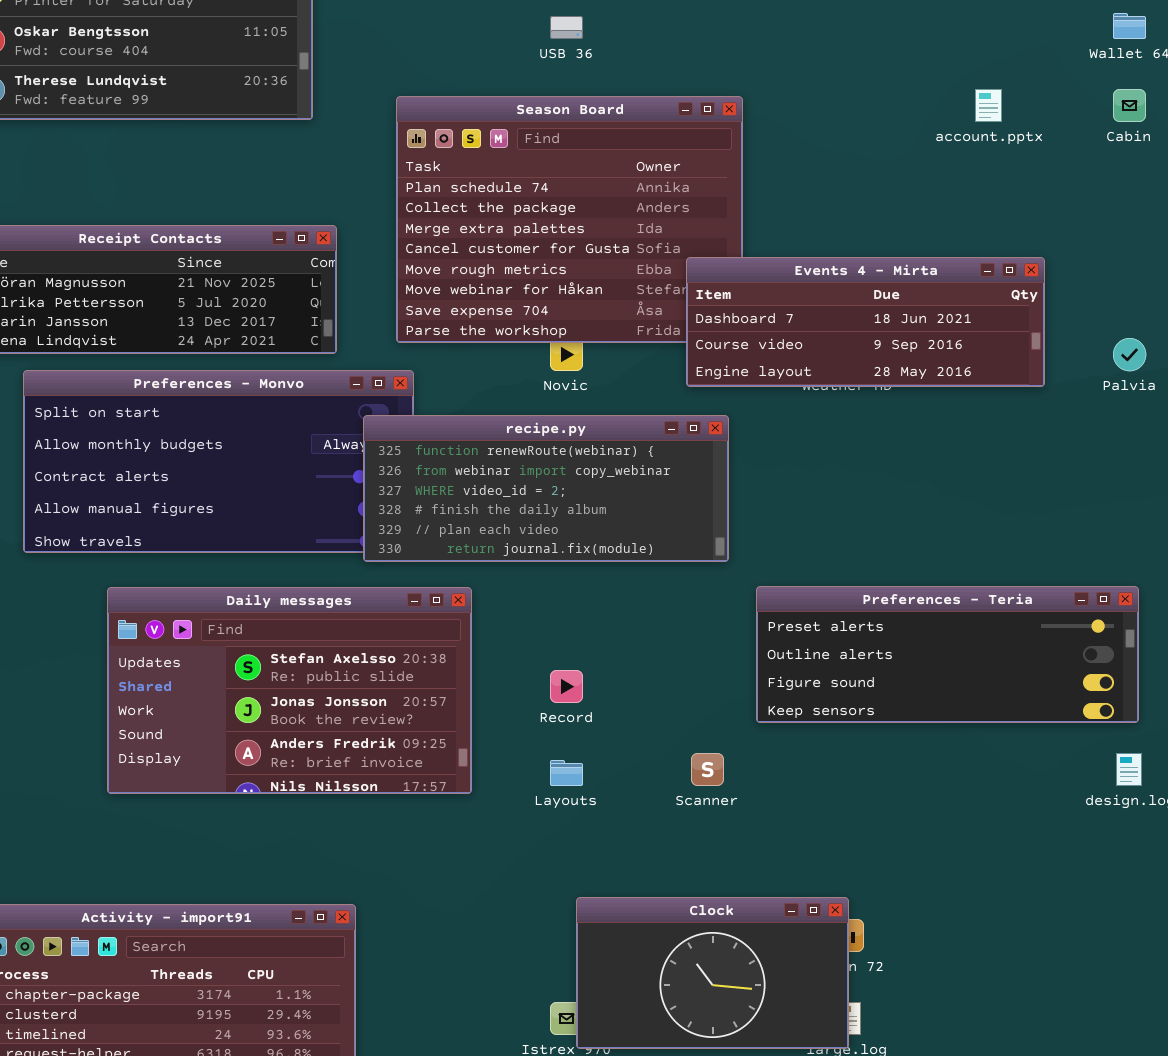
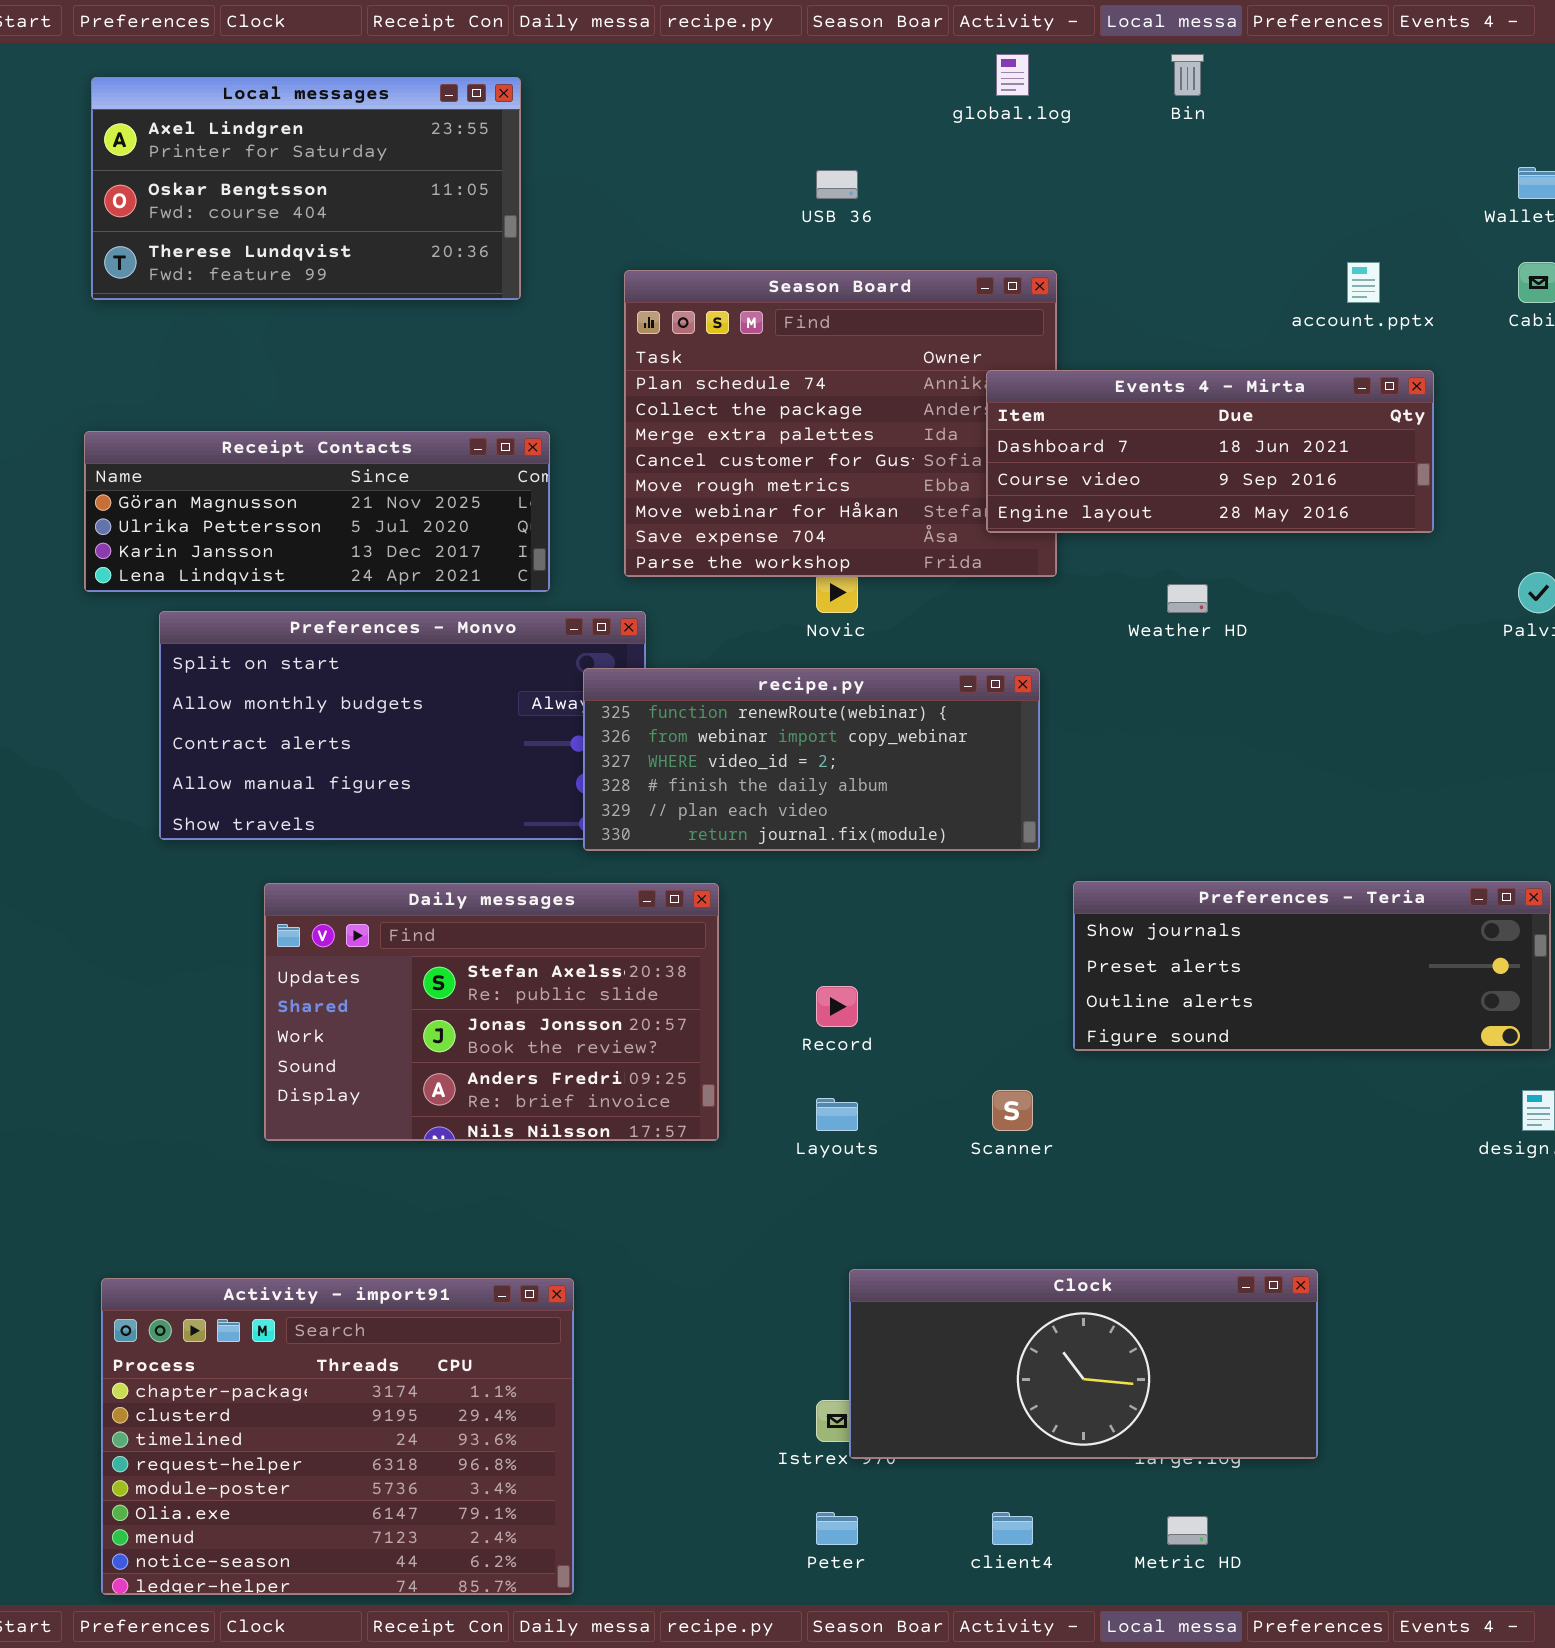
Events 4 - Mirta: [686,257,1045,387] -> [986,370,1434,533], moved
Preferences - Teria: [756,586,1139,723] -> [1073,881,1551,1051], scrolled up 1 row
Clock: [576,897,849,1049] -> [849,1269,1318,1459], resized

